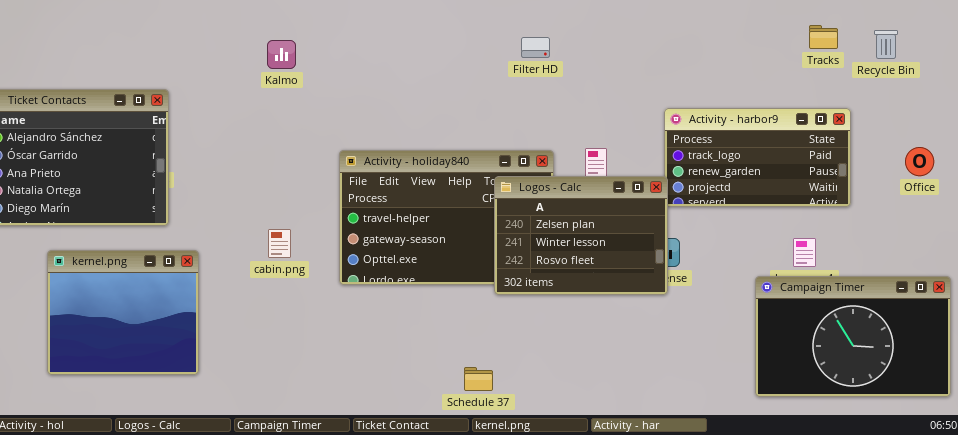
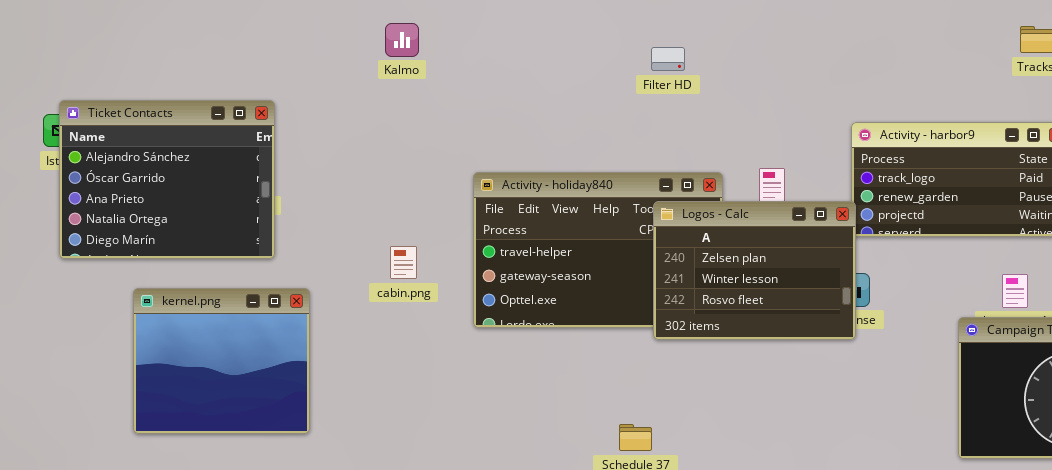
Filter HD: [521,37,550,58] -> [651,47,685,71], moved
Kalmo: [267,40,296,69] -> [385,23,419,57], moved
cabin.png: [268,229,291,258] -> [390,246,417,279], moved

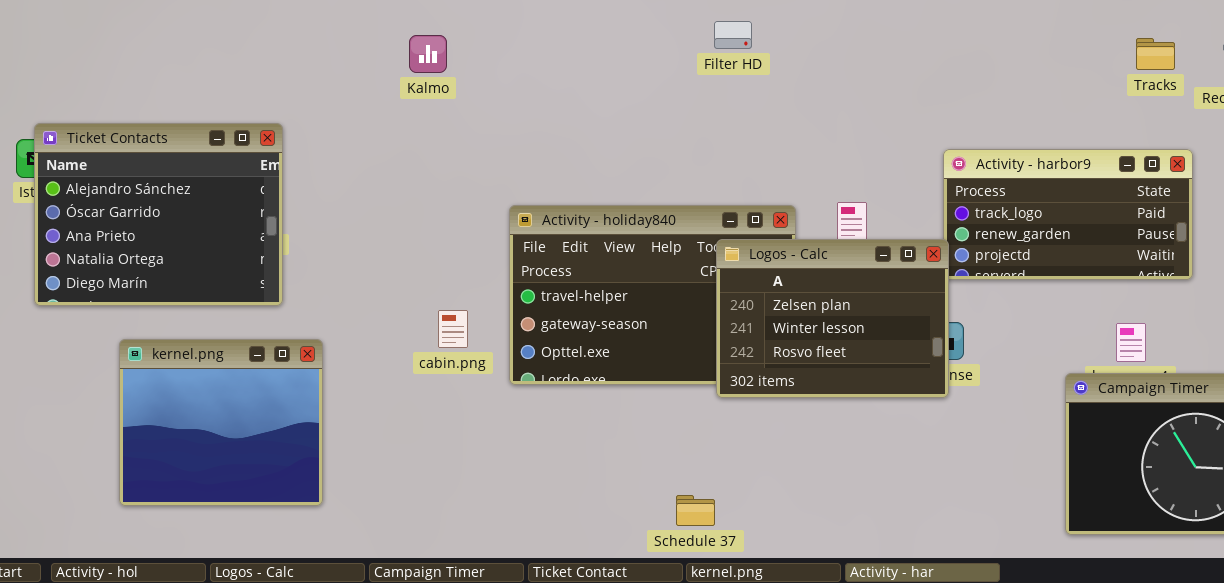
Filter HD: [651,47,685,71] -> [714,21,752,49], moved
cabin.png: [390,246,417,279] -> [438,310,468,348], moved

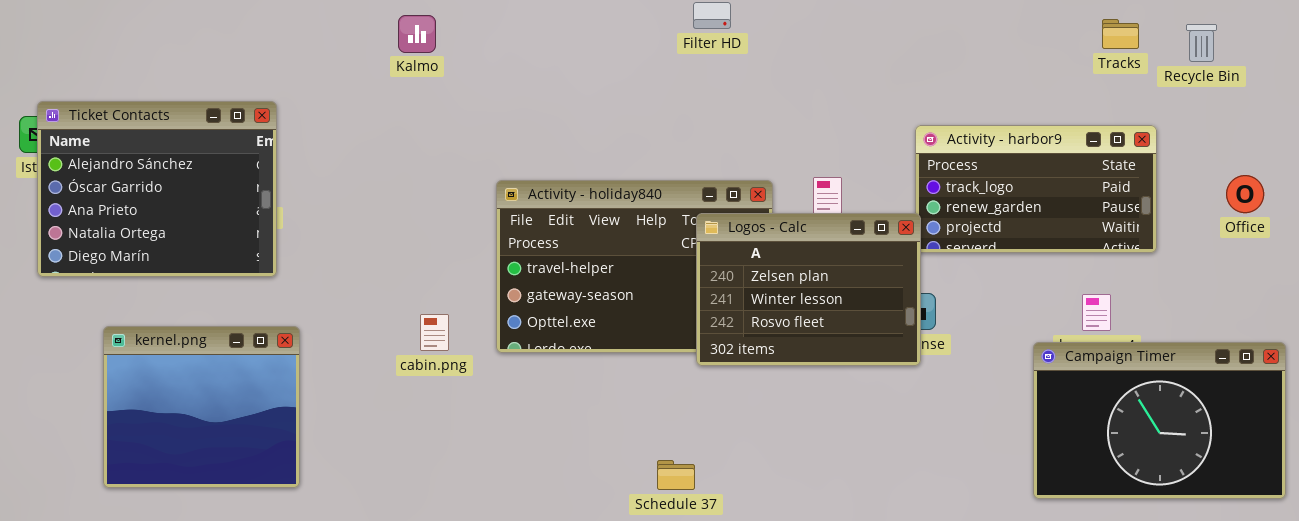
cabin.png: [438,310,468,348] -> [420,314,449,351], moved
kernel.png: [119,339,323,506] -> [103,326,300,488], moved

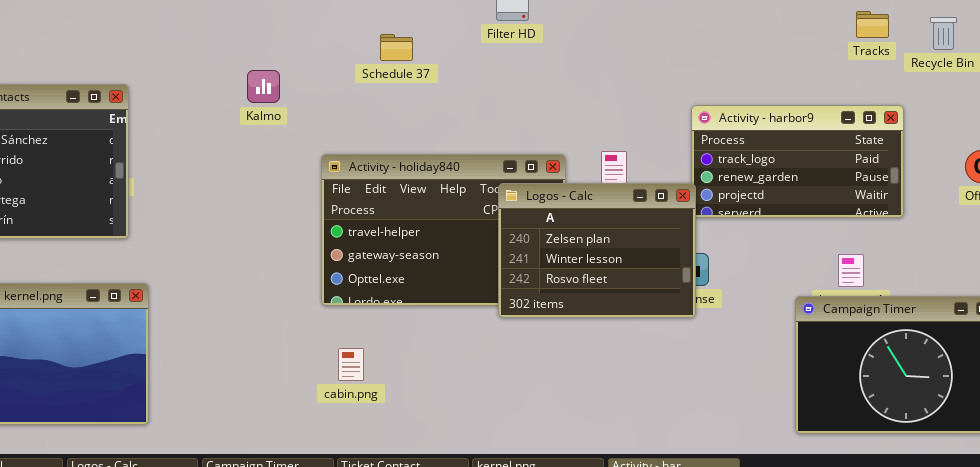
Kalmo: [398,15,436,53] -> [247,70,280,103], moved
cabin.png: [420,314,449,351] -> [338,348,364,381], moved
Schedule 37: [657,460,695,490] -> [380,34,413,61], moved

